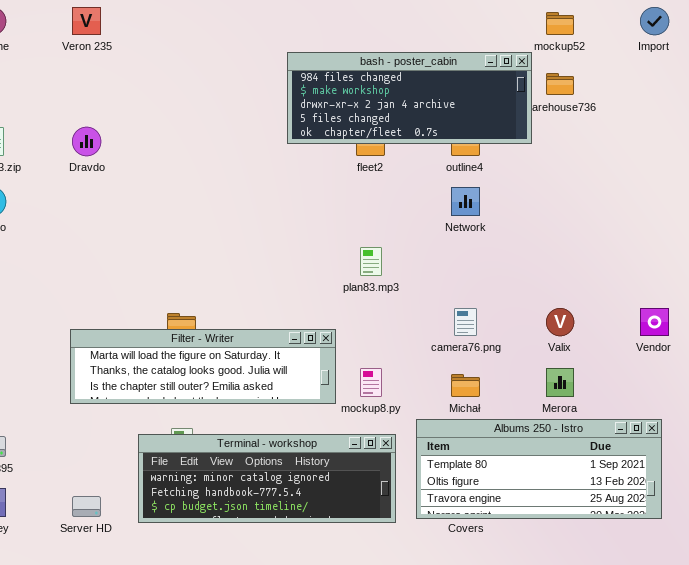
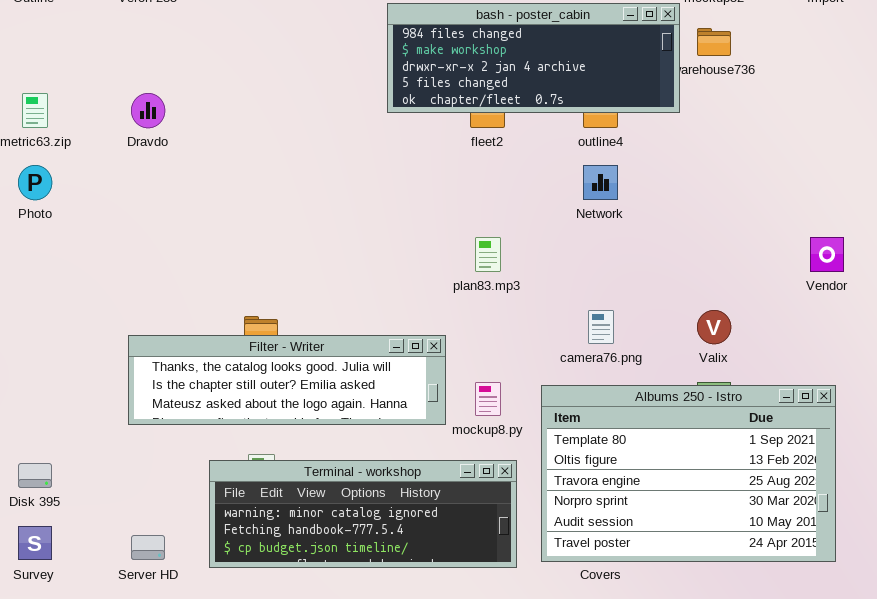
Vendor: [640,308,669,336] -> [810,237,844,272], moved
Filter - Writer: [70,329,336,404] -> [128,335,446,425], scrolled down 1 row
Albums 250 - Istro: [416,419,662,519] -> [541,385,836,562], resized

